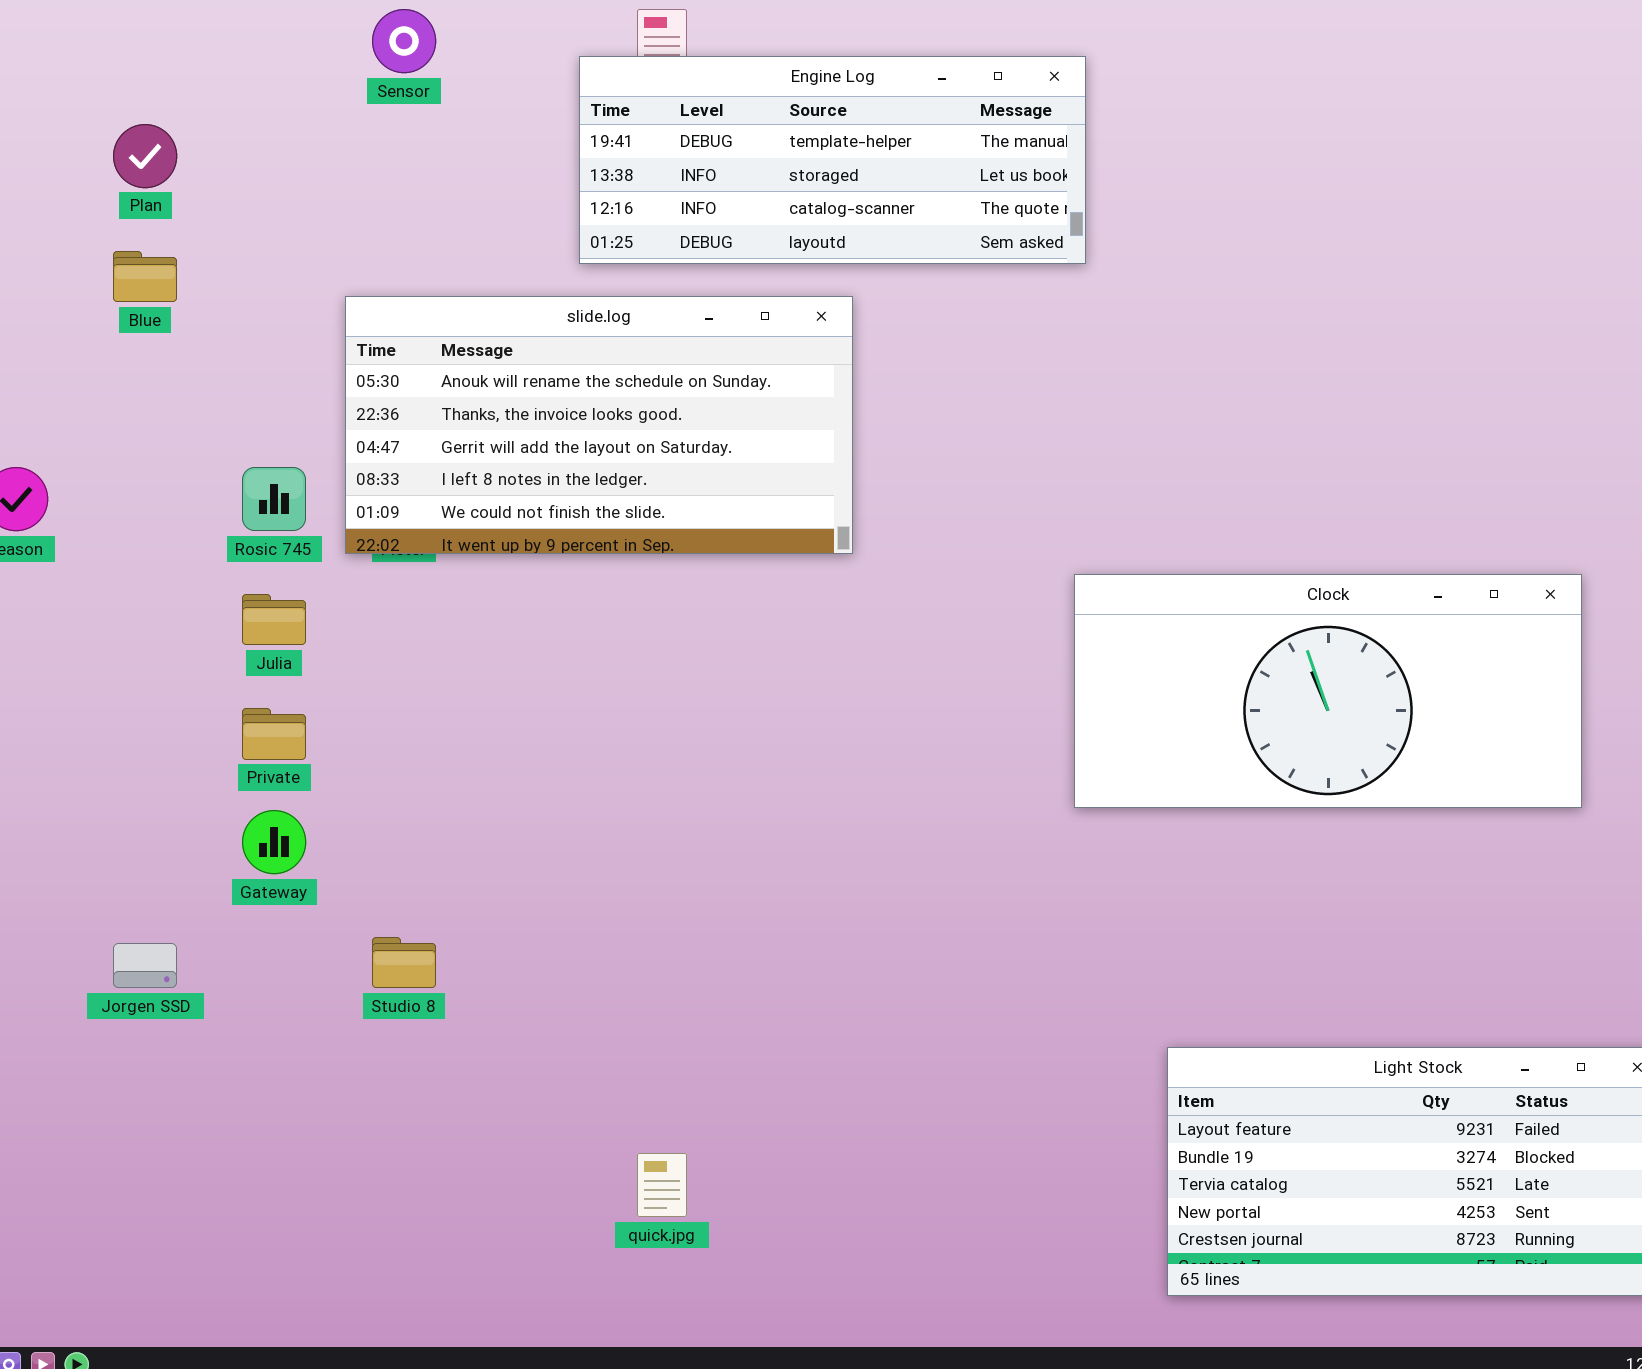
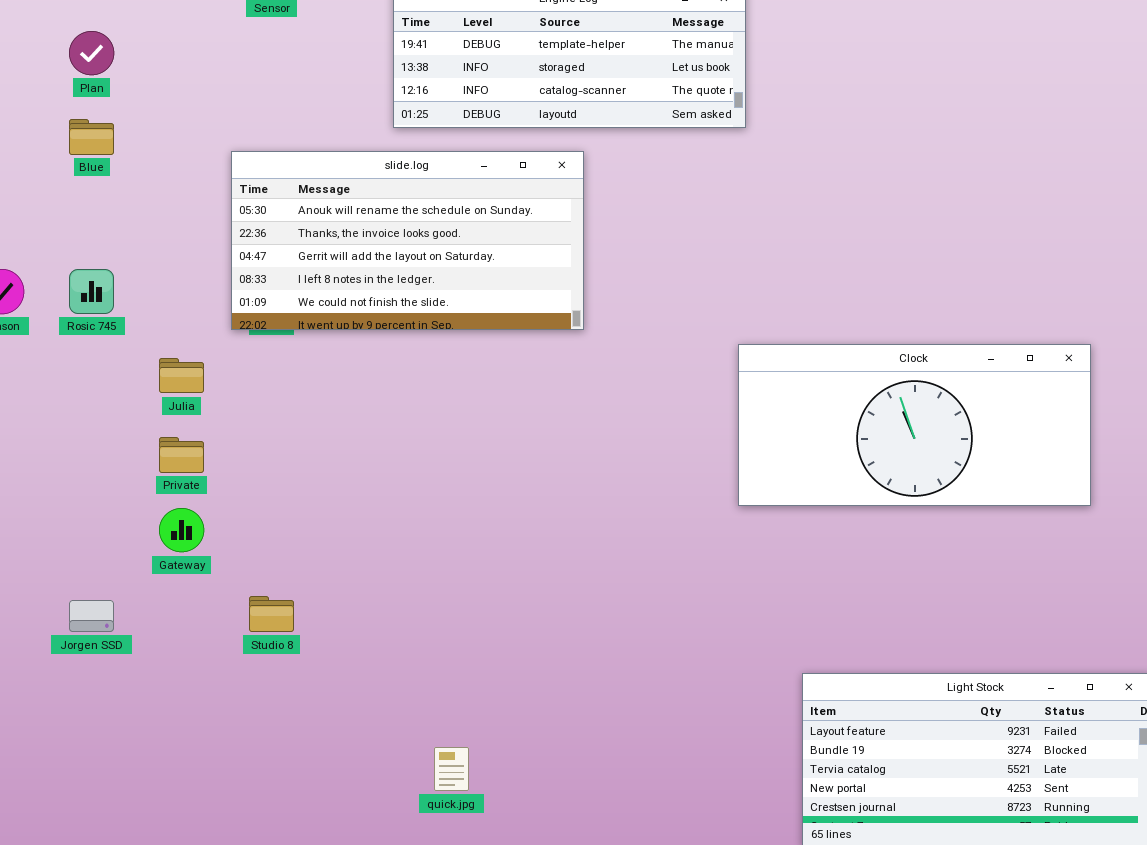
Rosic 745: [242,467,306,531] -> [69,269,114,314], moved

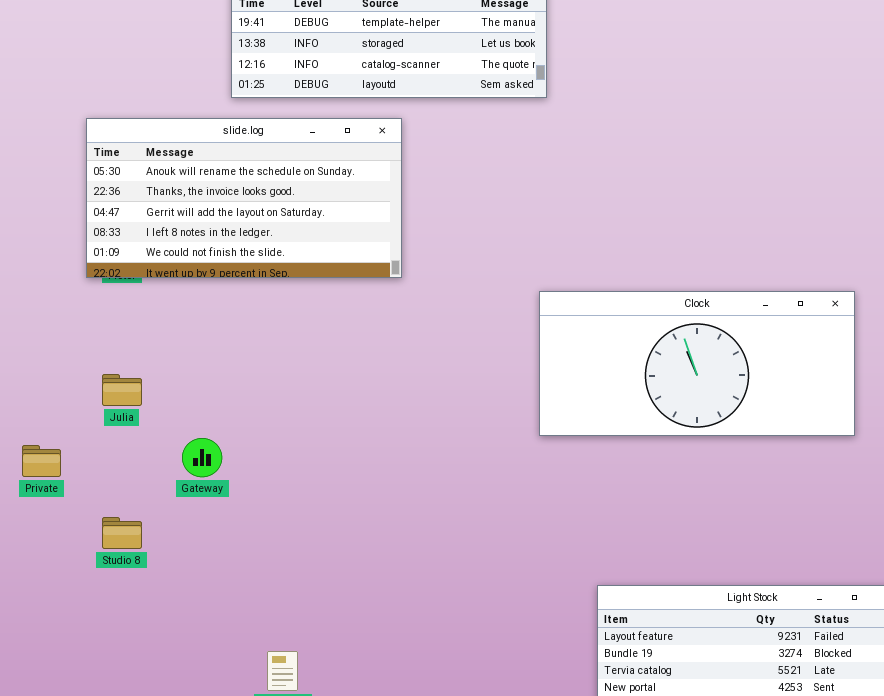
Julia: [159,358,204,393] -> [102,374,142,406], moved
Private: [159,437,204,473] -> [22,445,61,477], moved
Gateway: [159,508,204,552] -> [182,438,222,477], moved

